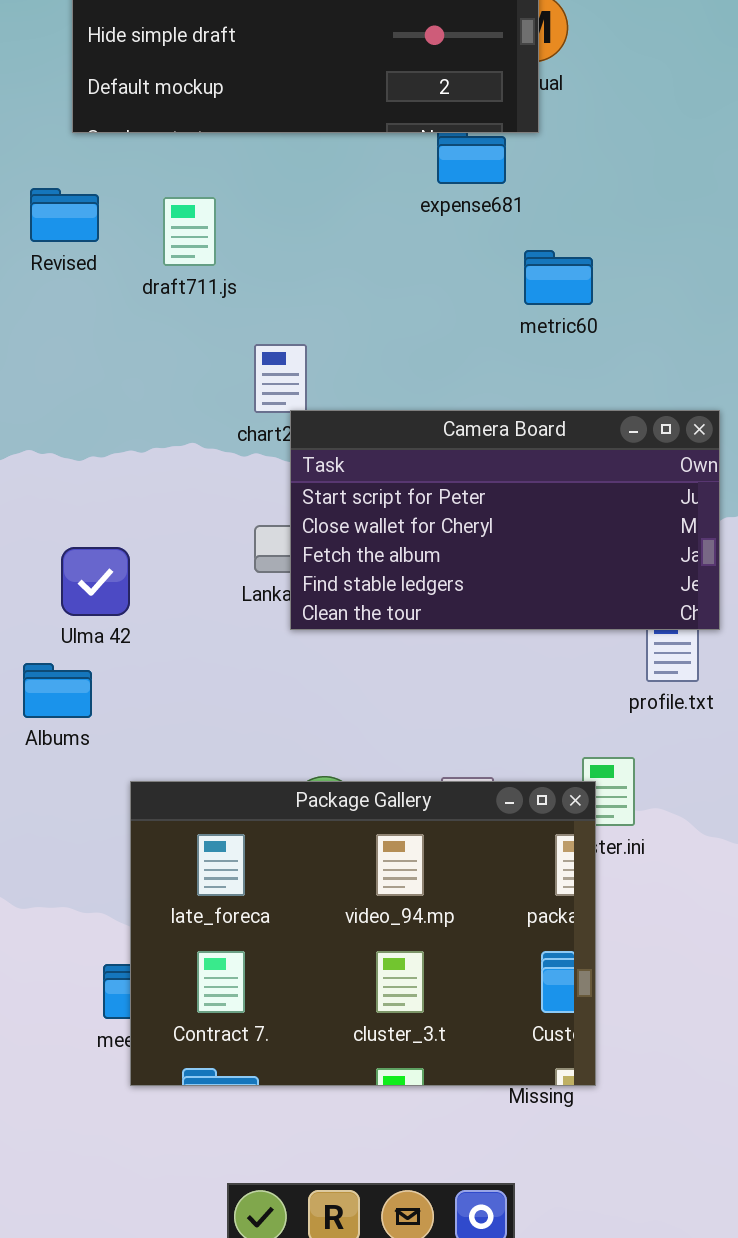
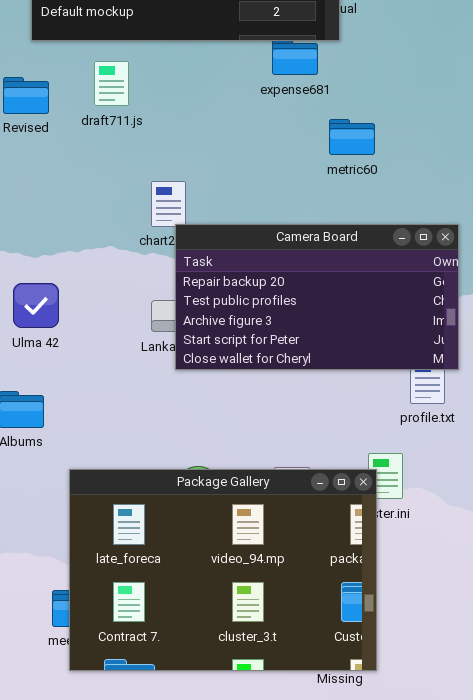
draft711.js: [163,197,216,266] -> [94,61,129,106], moved
Camera Board: [290,410,720,630] -> [175,224,459,370], scrolled up 3 rows
Ulma 42: [61,547,130,616] -> [13,283,59,328], moved

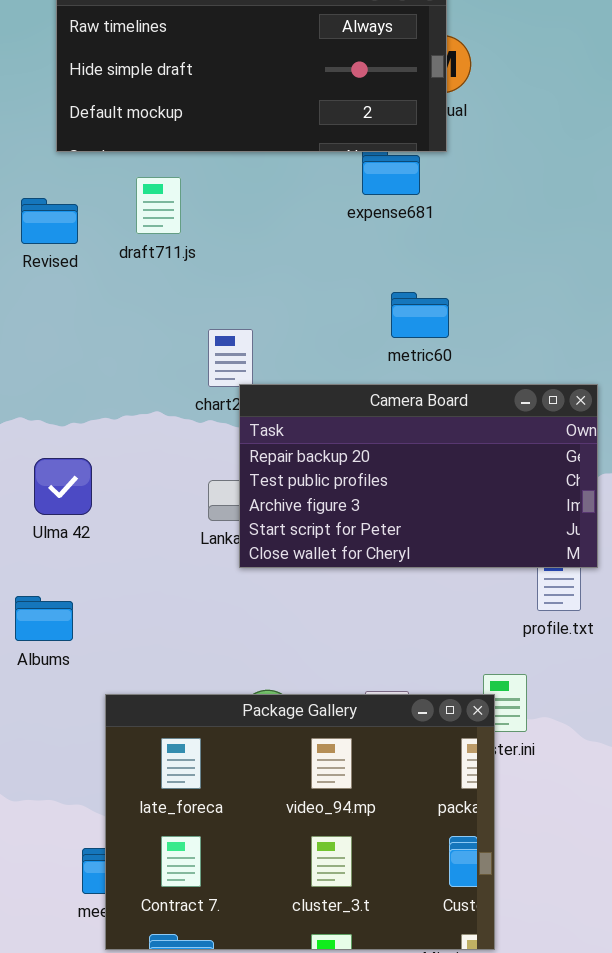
metric60: [329,119,375,155] -> [391,292,449,338], moved

